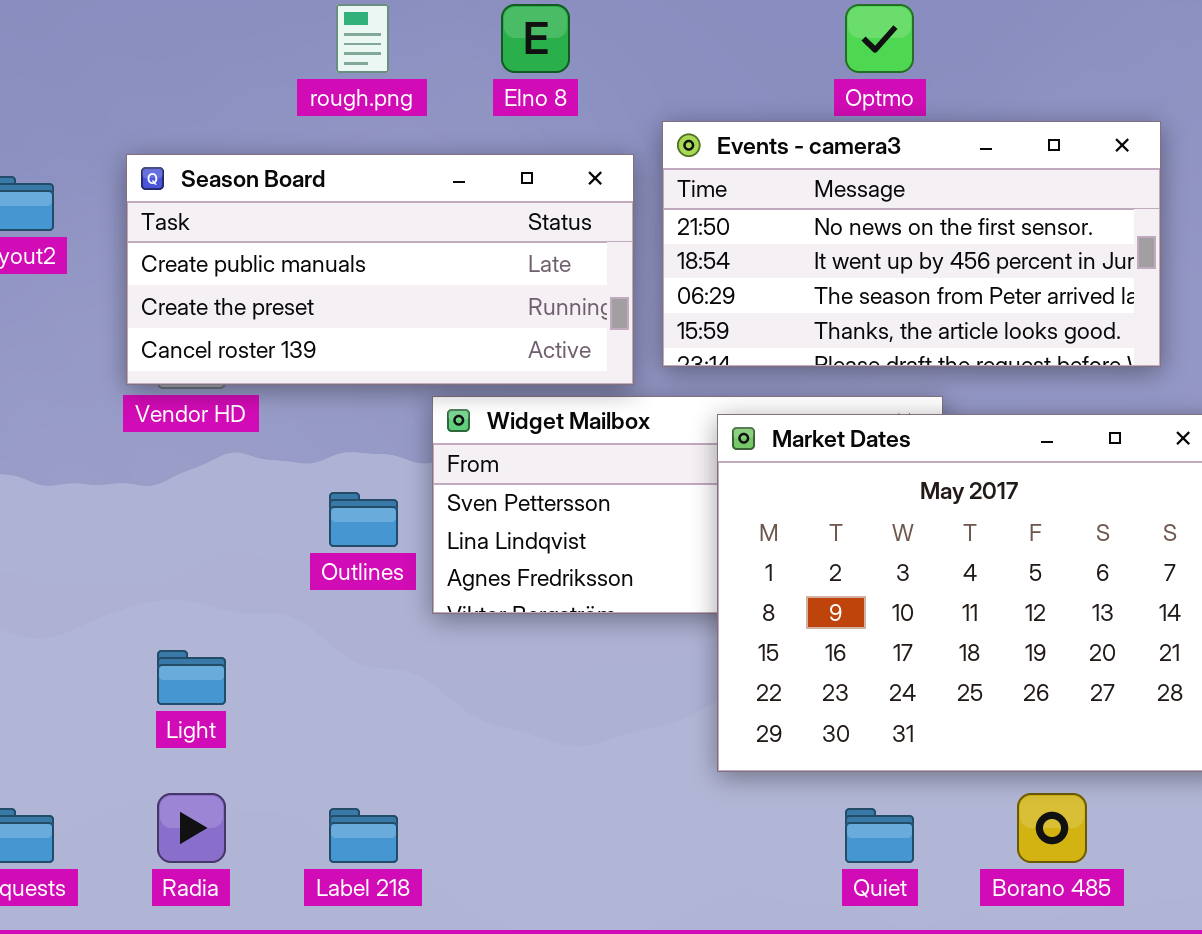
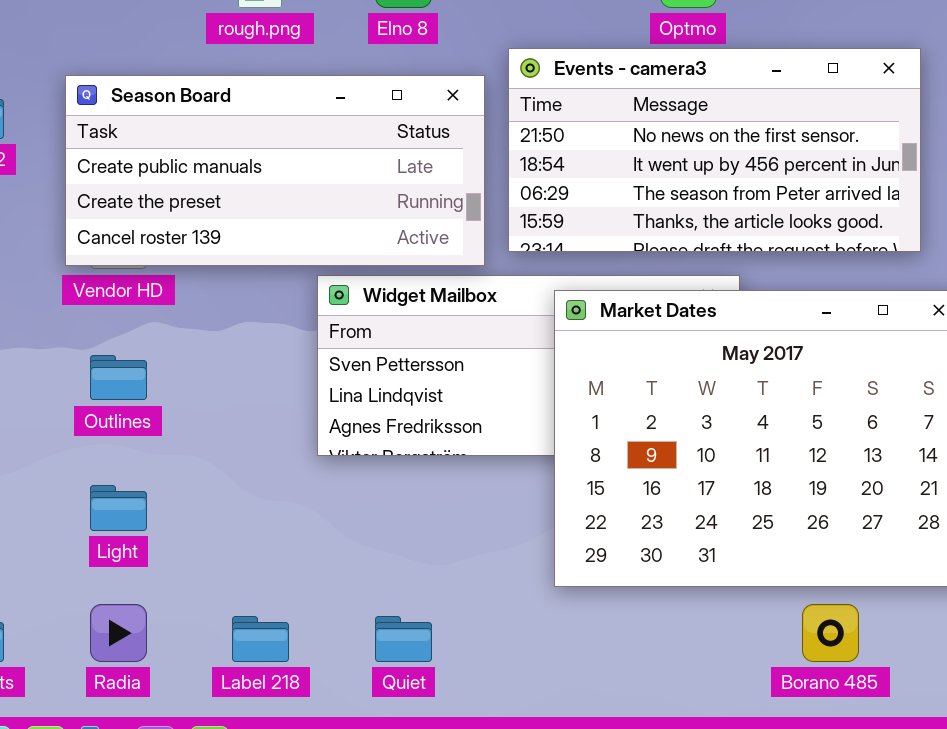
Outlines: [329,492,398,547] -> [90,355,147,400], moved
Quiet: [845,808,914,863] -> [375,616,432,662], moved

